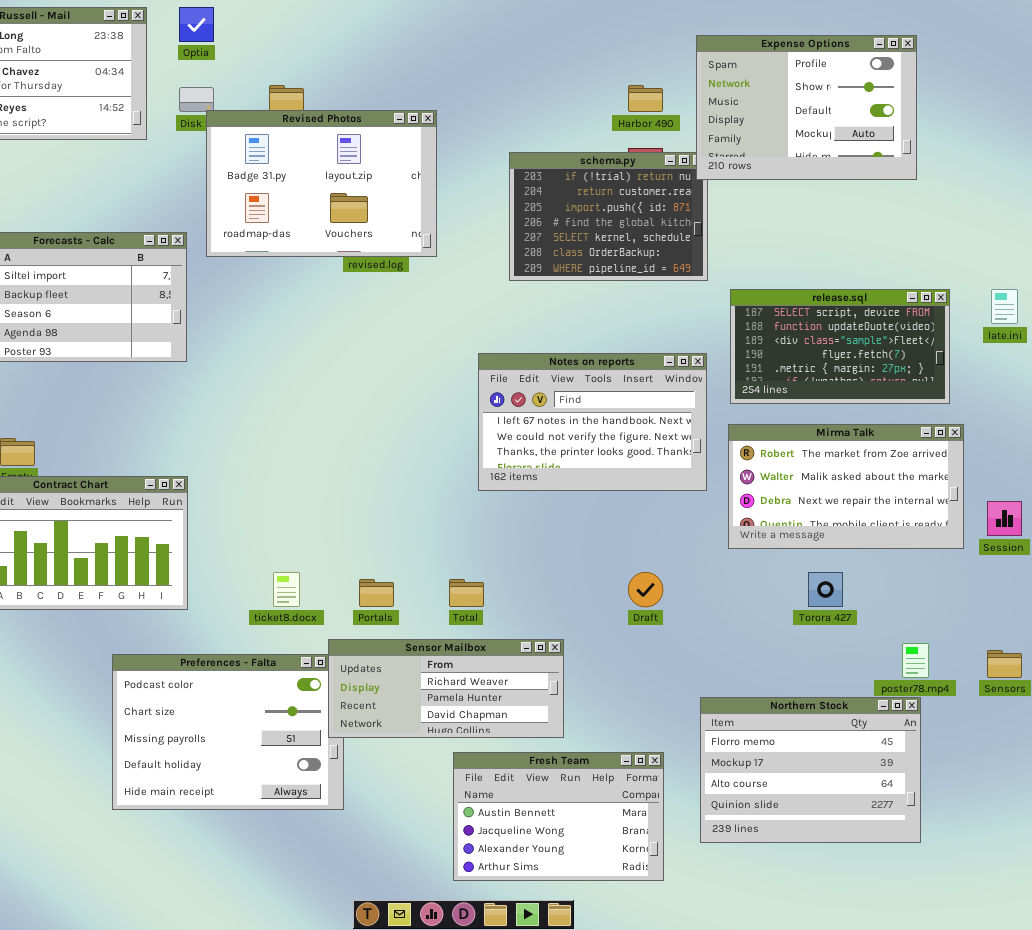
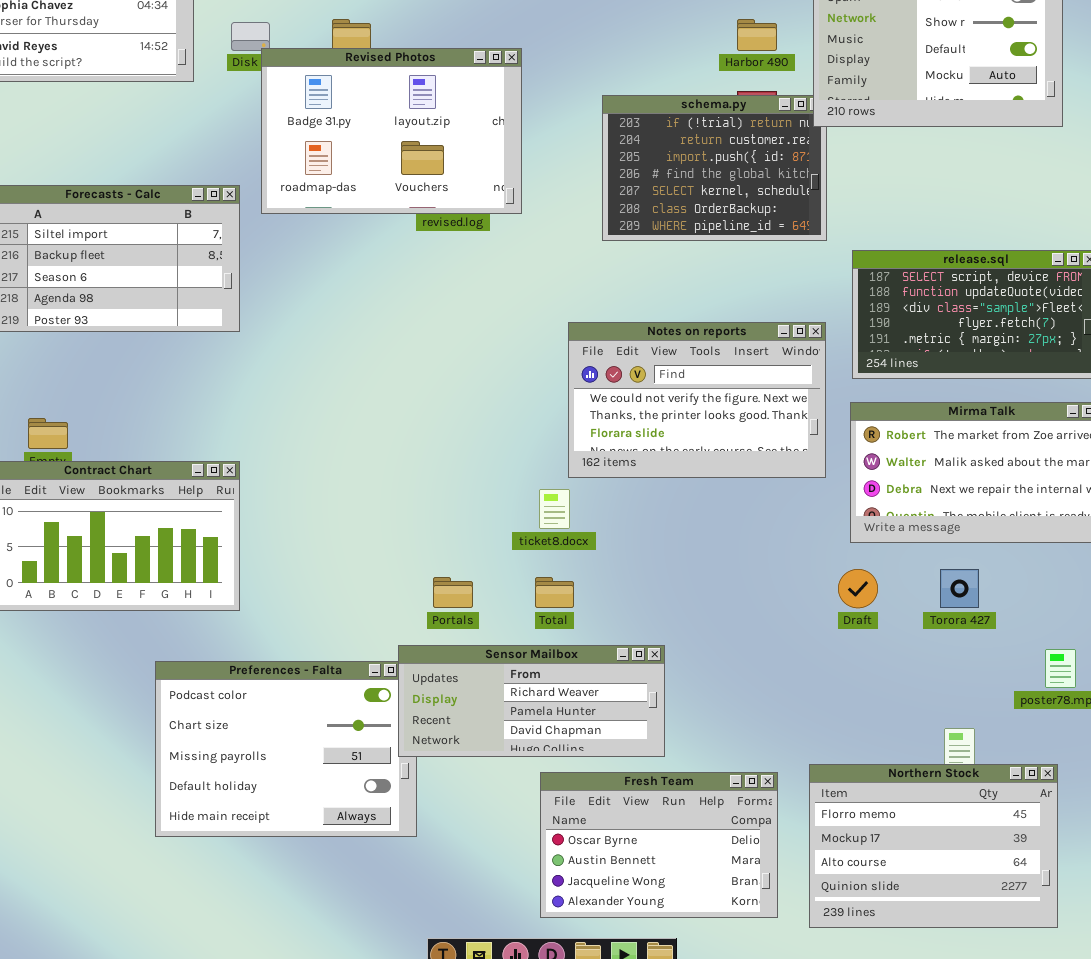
Notes on reports: [478,353,707,491] -> [568,322,826,478], scrolled down 1 row
ticket8.docx: [273,572,300,607] -> [539,489,570,529], moved
Draft: [628,572,663,607] -> [838,569,878,608], moved
Northern Stock: [700,697,921,843] -> [809,764,1058,928], moved
Fresh Team: [453,752,664,881] -> [540,772,778,918], scrolled up 1 row

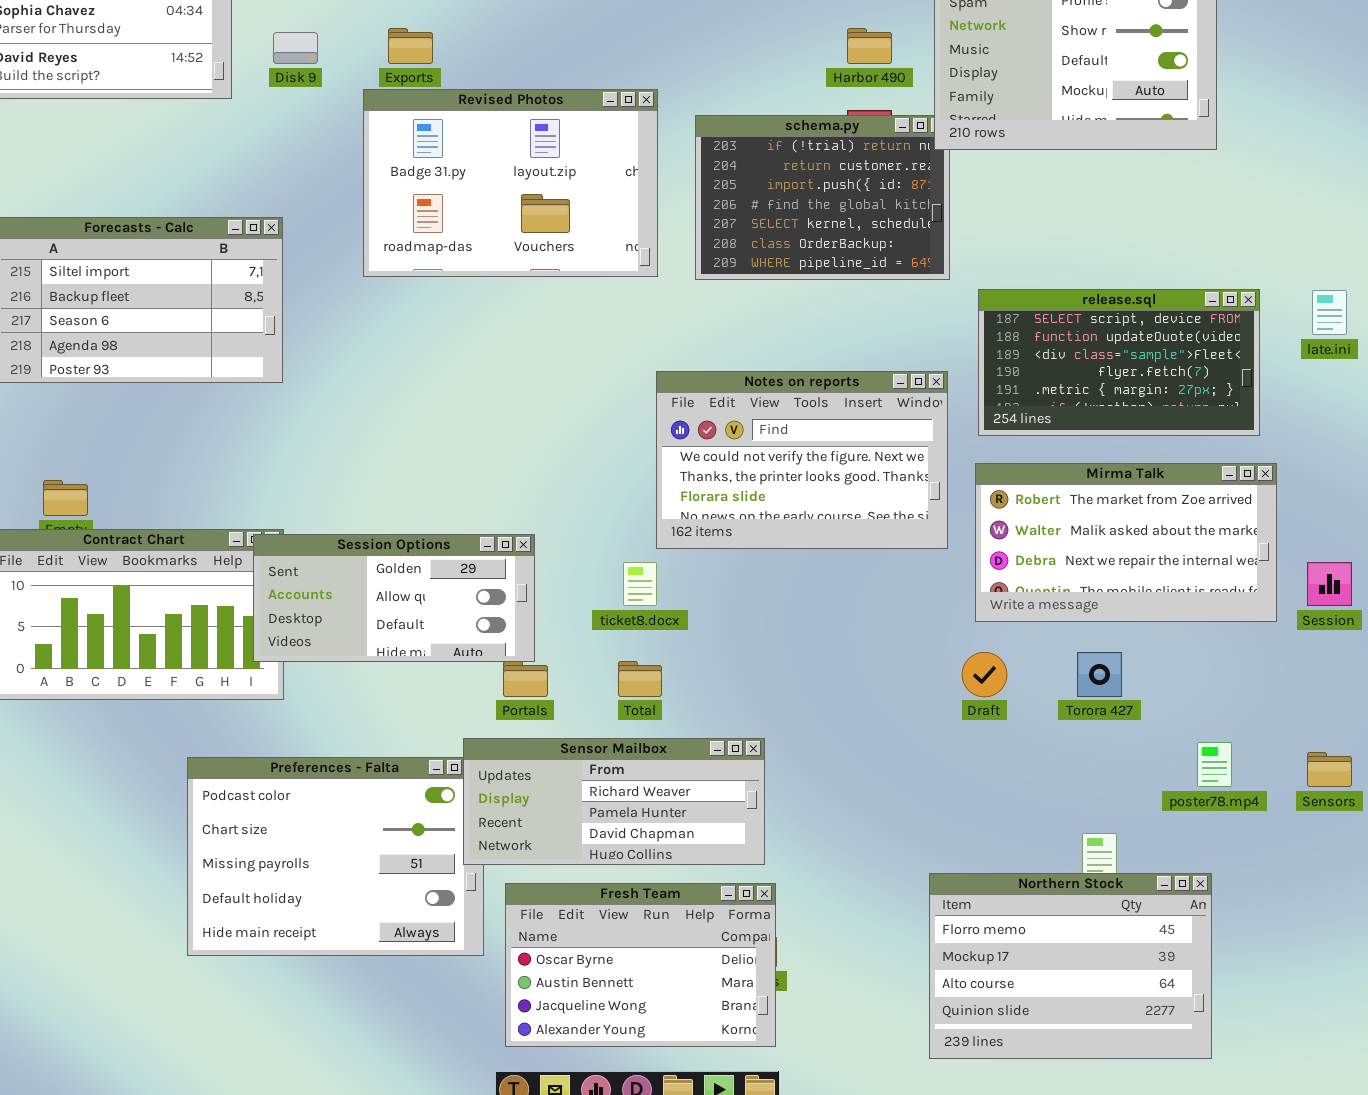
Revised Photos: [261,48,522,214] -> [363,89,658,277], moved
Session Options: none -> [253,534,535,662], opened
Fresh Team: [540,772,778,918] -> [505,883,776,1047], moved

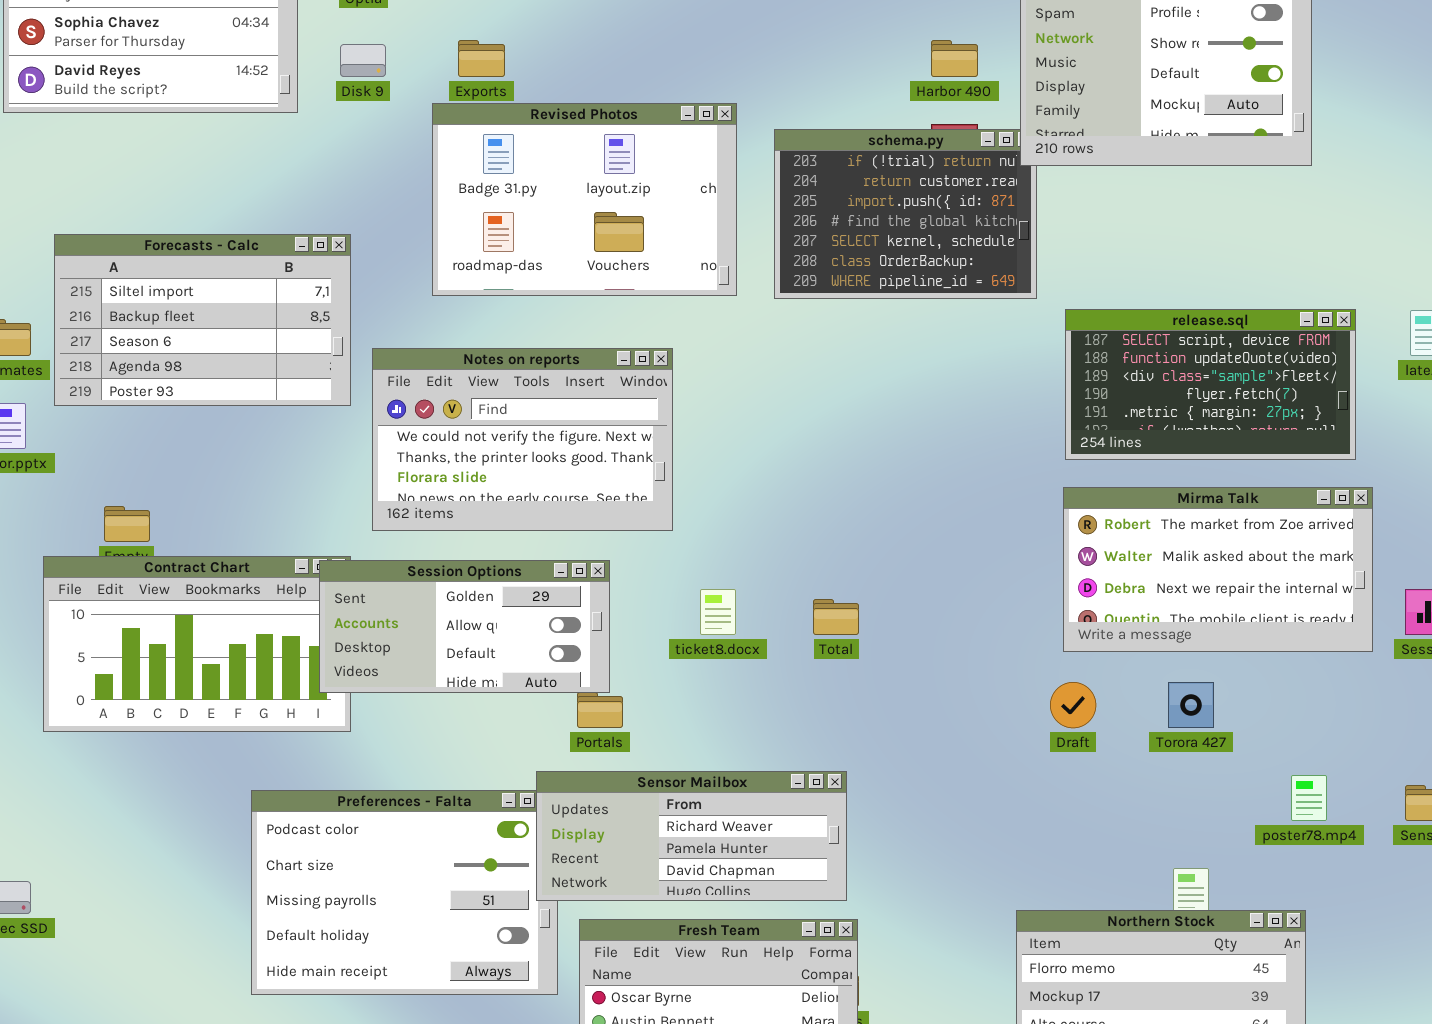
Notes on reports: [656,371,948,549] -> [372,348,673,531], moved
Total: [618,661,662,697] -> [813,599,859,635], moved

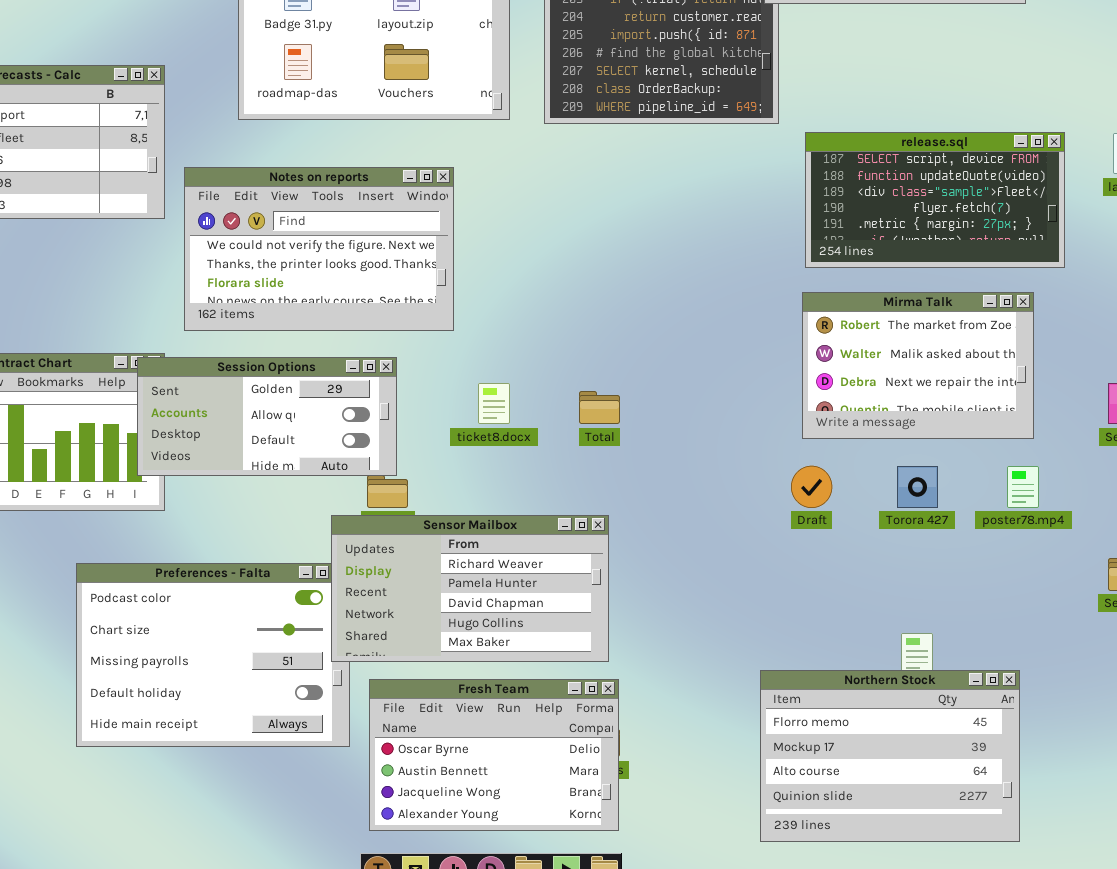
Mirma Talk: [1063,487,1373,652] -> [802,292,1034,439], resized
Sensor Mailbox: [536,771,847,901] -> [331,515,609,662], resized
poster78.mp4: [1291,775,1327,821] -> [1007,466,1039,508], moved

